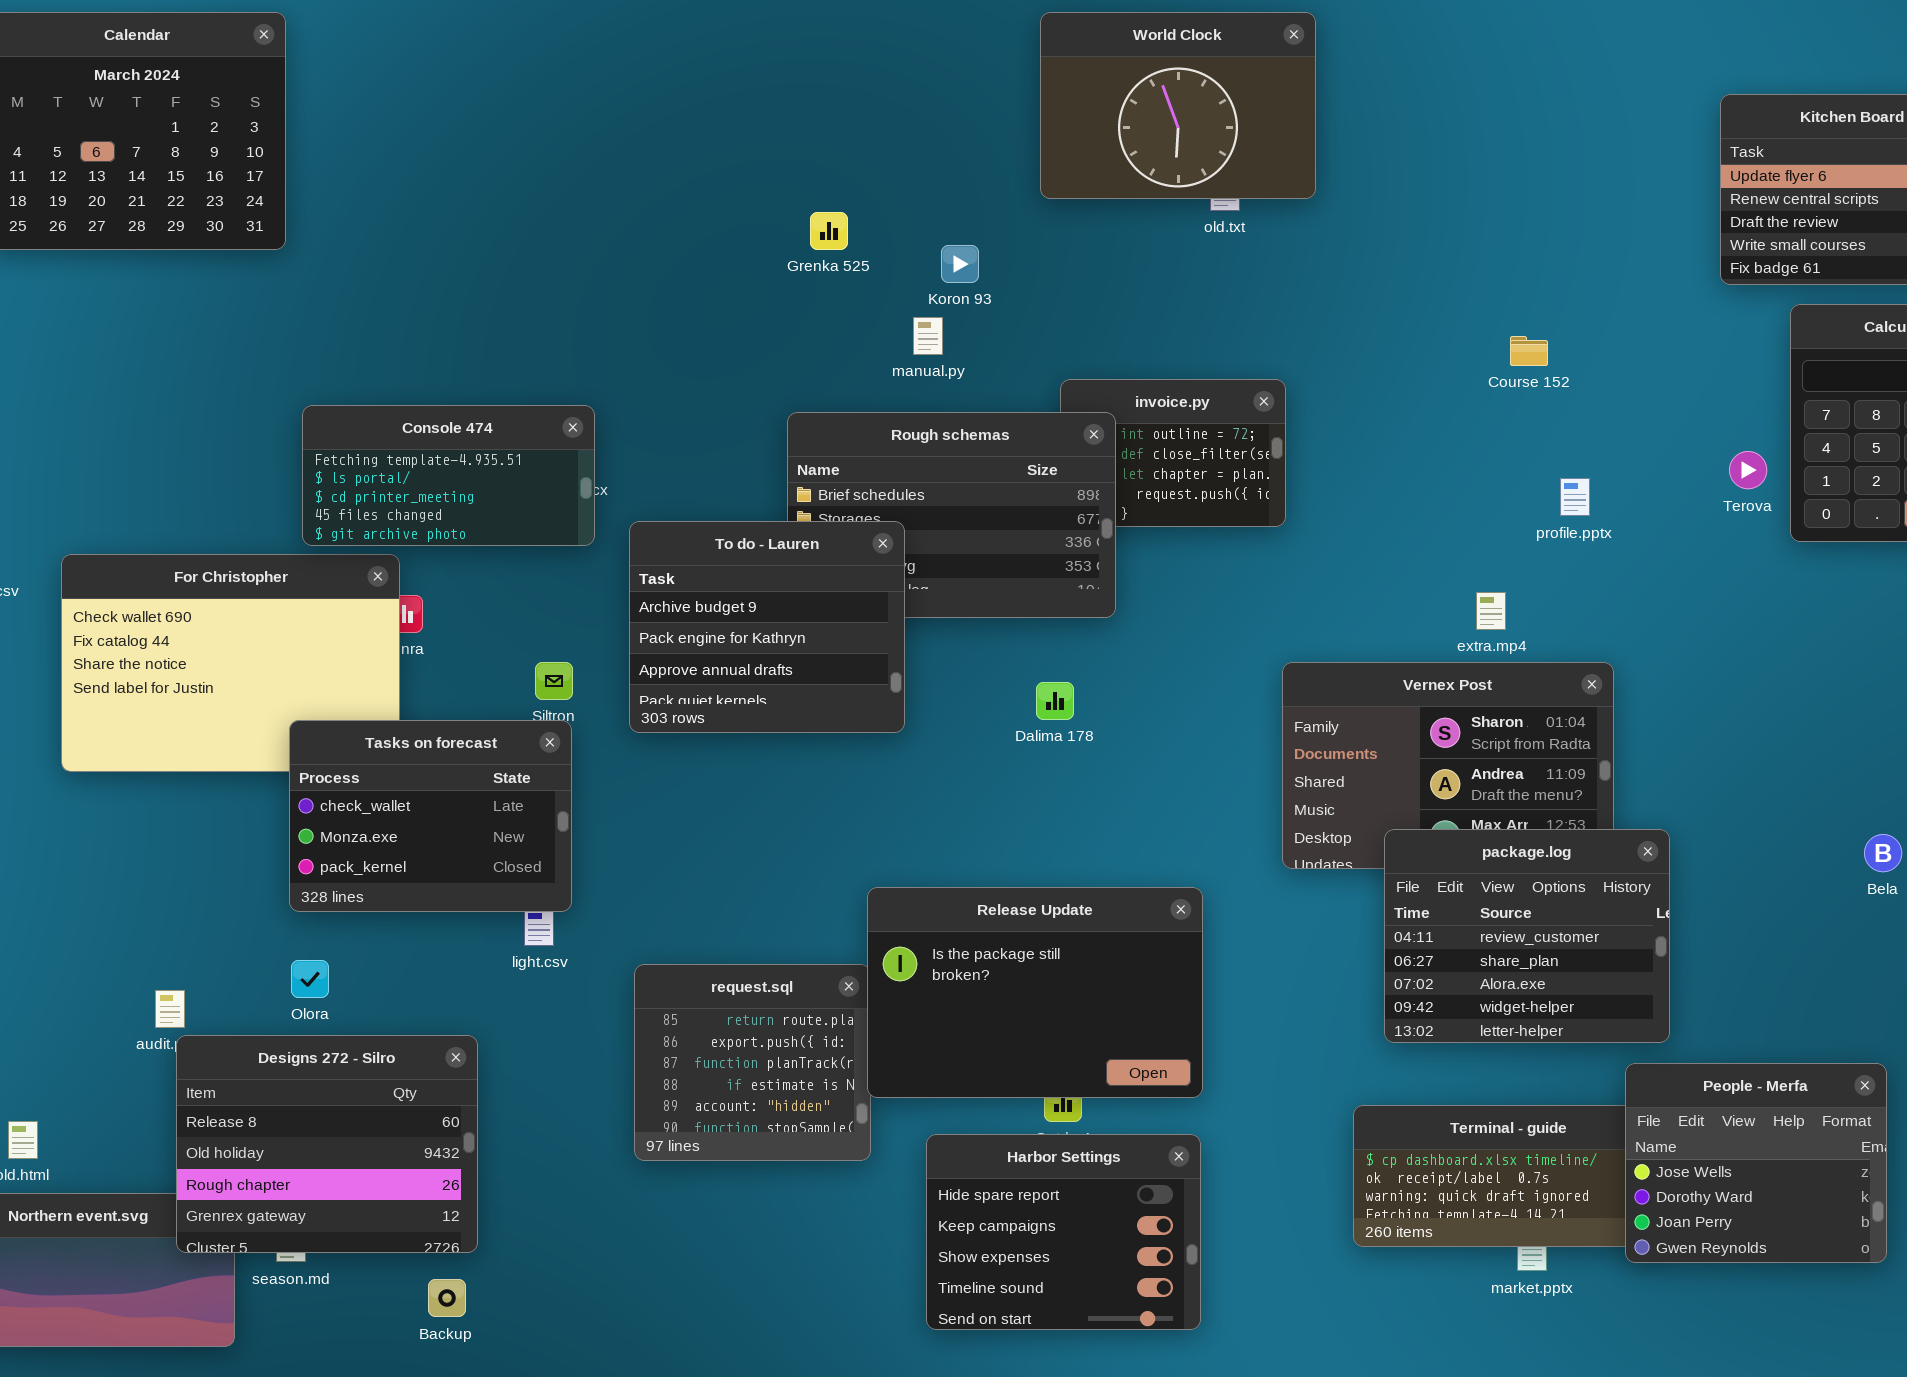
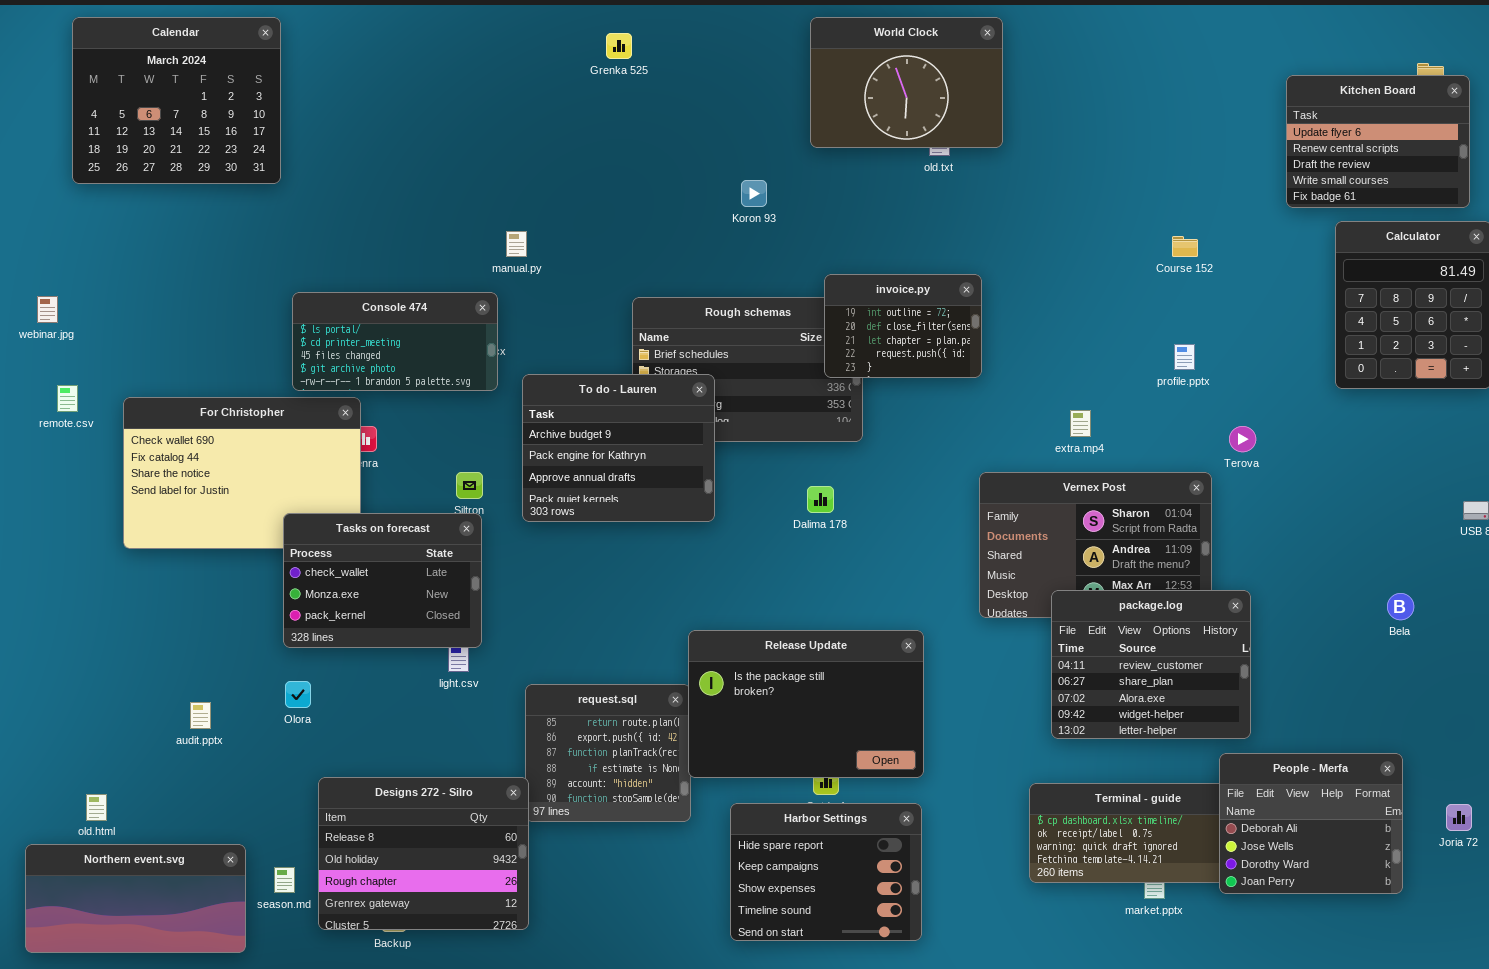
Grenka 525: [810,212,848,250] -> [606,33,632,59], moved
manual.py: [913,317,943,355] -> [506,231,527,257], moved
Course 152: [1510,336,1548,366] -> [1172,236,1198,257], moved
invoice.py: [1060,379,1286,527] -> [824,274,982,378], raised
Console 474: [302,405,595,546] -> [292,292,498,391], scrolled down 1 row
Terova: [1729,451,1767,489] -> [1229,426,1256,452], moved
extra.mp4: [1476,592,1506,630] -> [1070,410,1091,437], moved
Designs 272 - Silro: [176,1035,478,1253] -> [318,777,529,930], moved
People - Merfa: [1625,1063,1887,1263] -> [1219,753,1403,894], scrolled up 1 row

